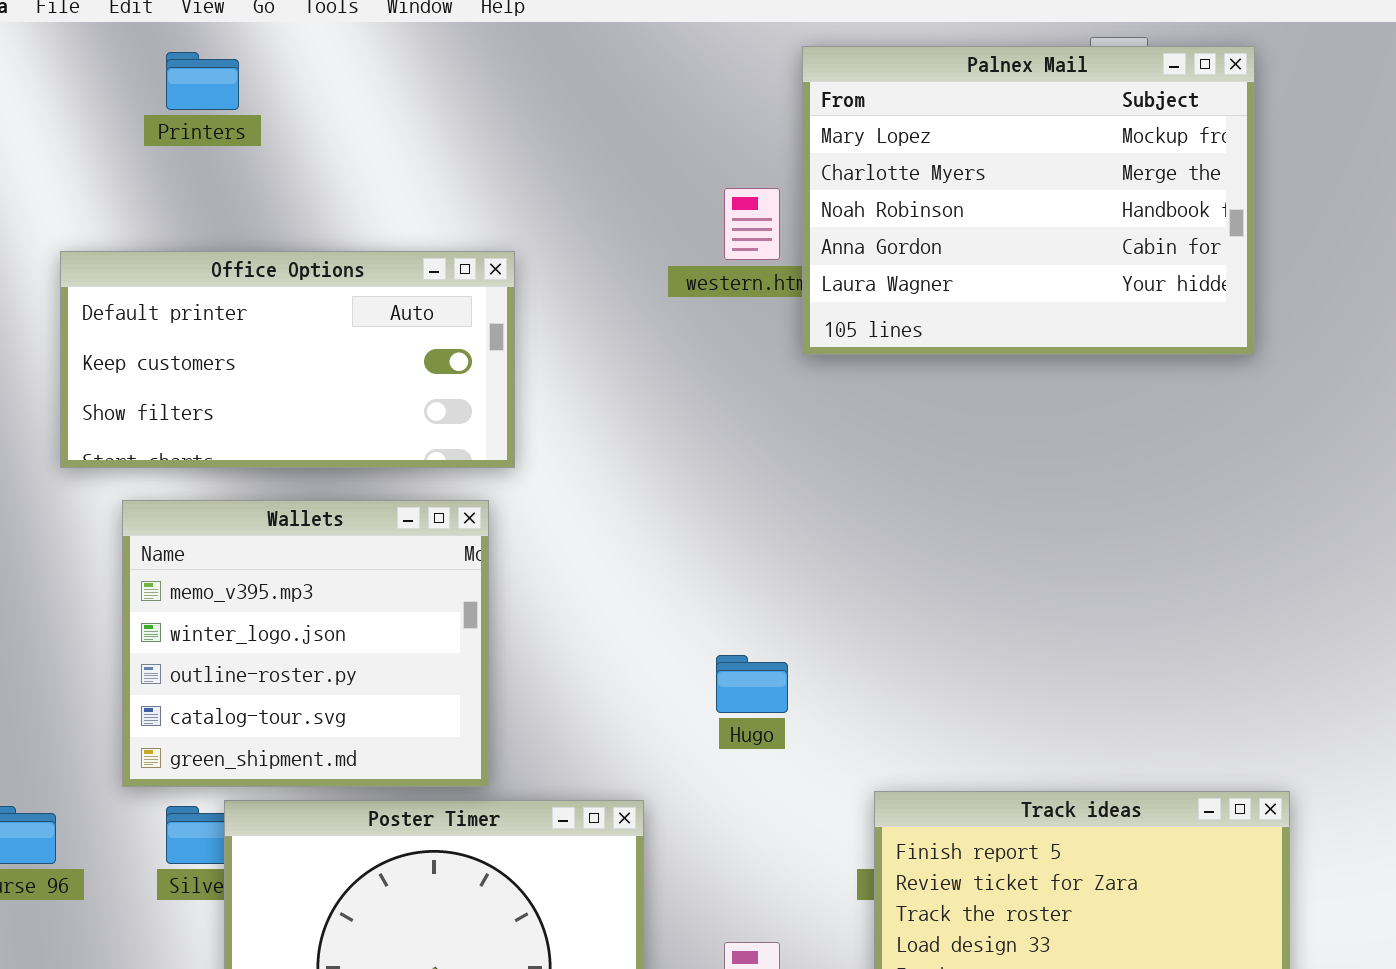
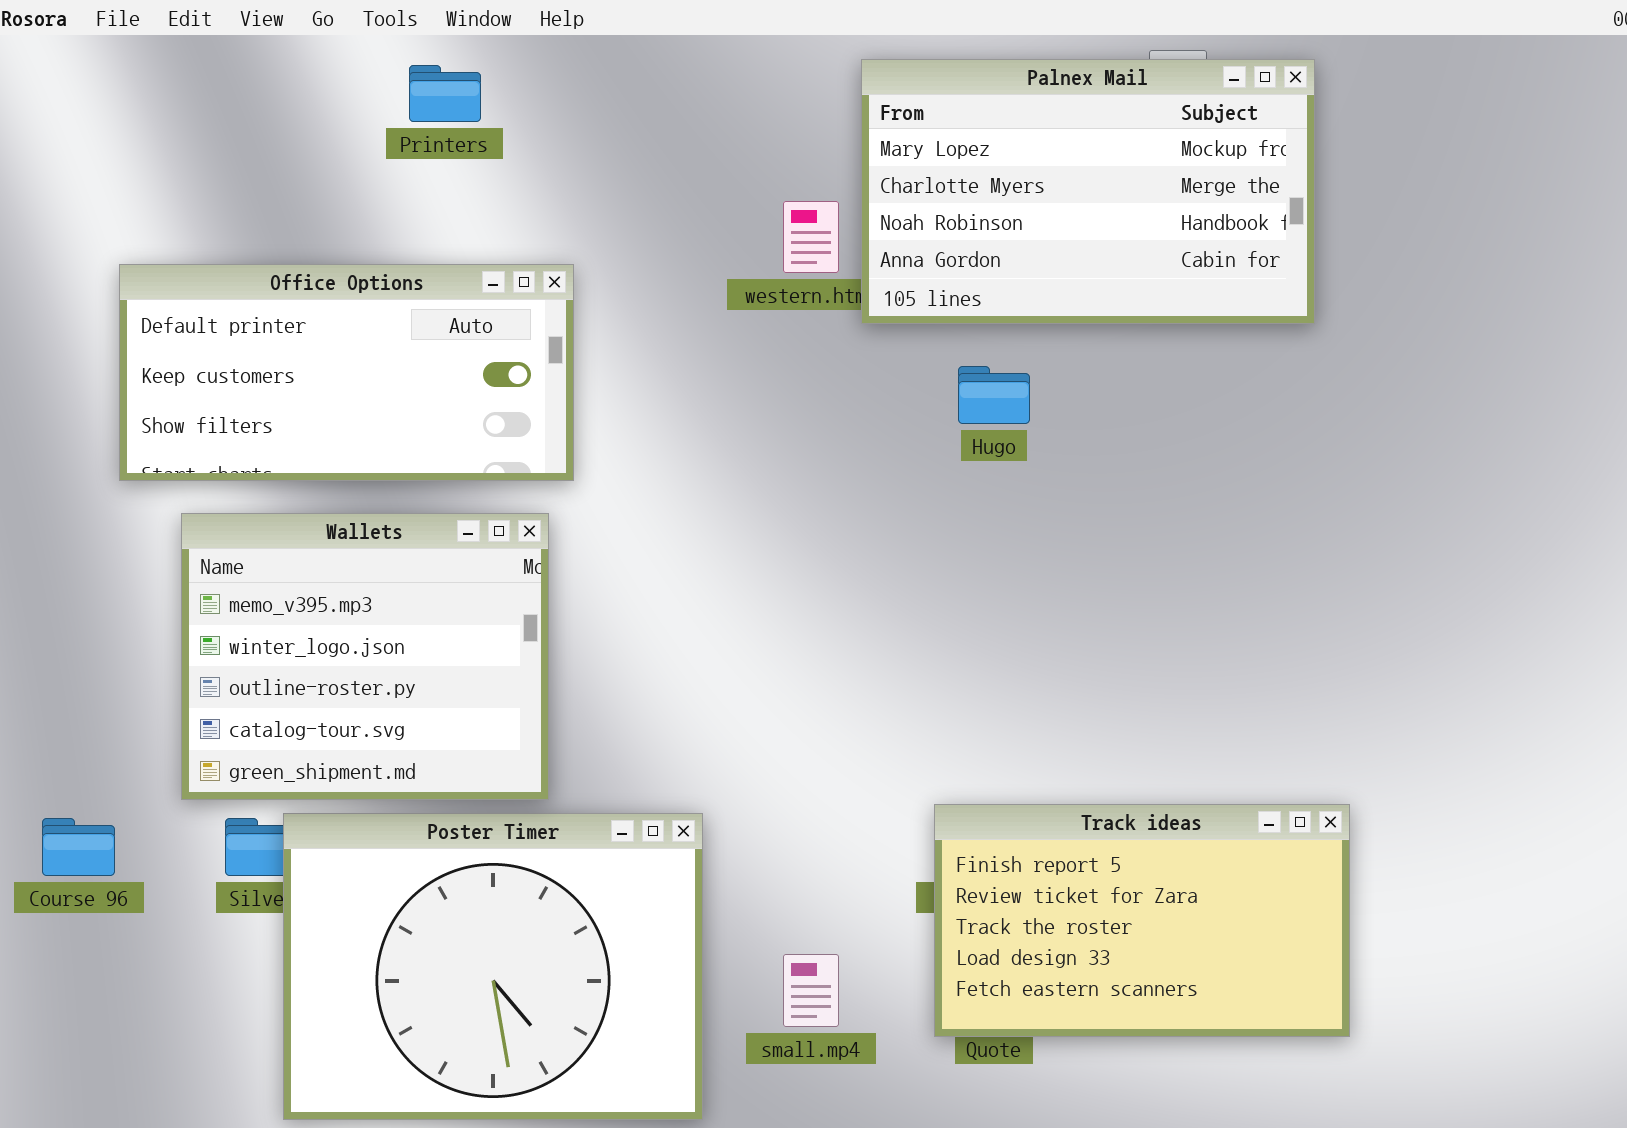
Palnex Mail: [802,46,1255,355] -> [861,59,1315,324], resized
Printers: [166,52,239,110] -> [409,65,481,122], moved
Hugo: [716,655,788,713] -> [958,366,1030,424], moved

